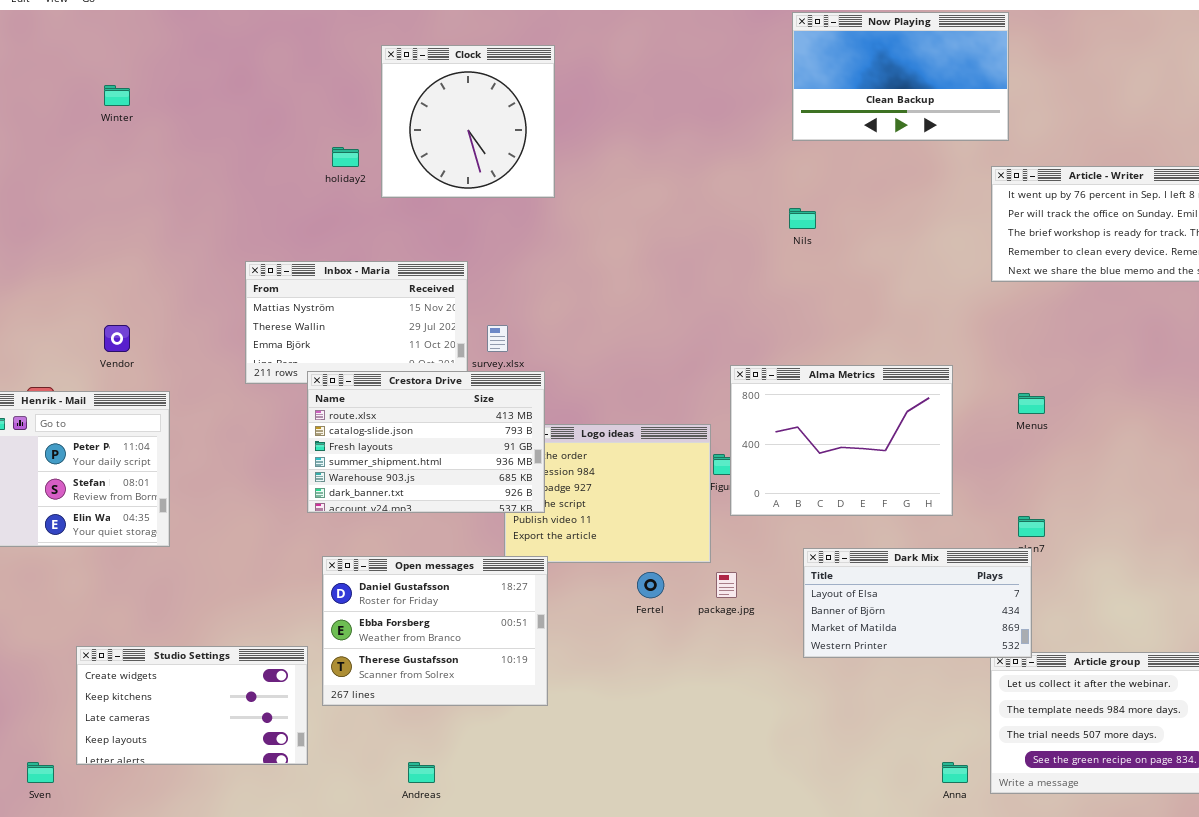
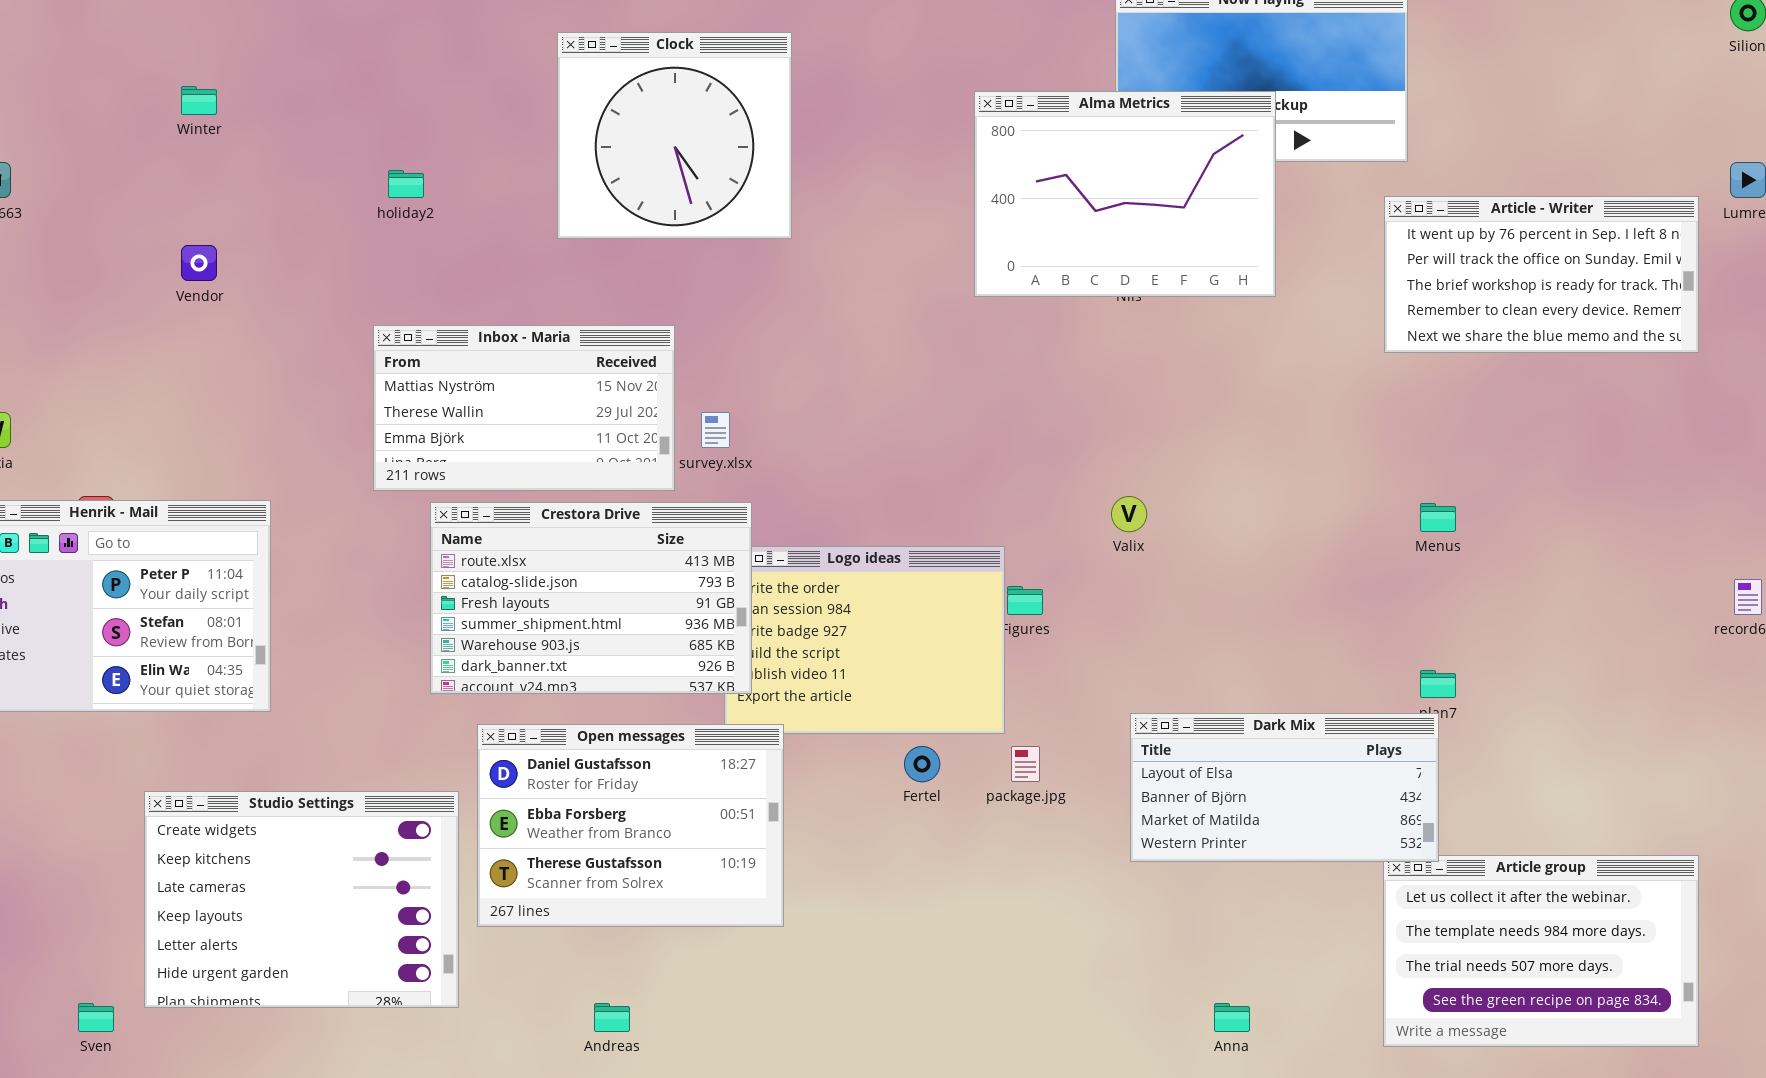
holiday2: [332,147,359,167] -> [388,170,424,198], moved
Vendor: [104,325,130,352] -> [181,245,217,281], moved
Alma Metrics: [730,365,953,516] -> [974,91,1276,297], moved
Crestora Drive: [307,371,545,513] -> [430,502,752,694], moved
Studio Settings: [76,646,308,765] -> [144,791,459,1008], resized
Anna: [942,762,968,783] -> [1214,1003,1250,1032], moved

